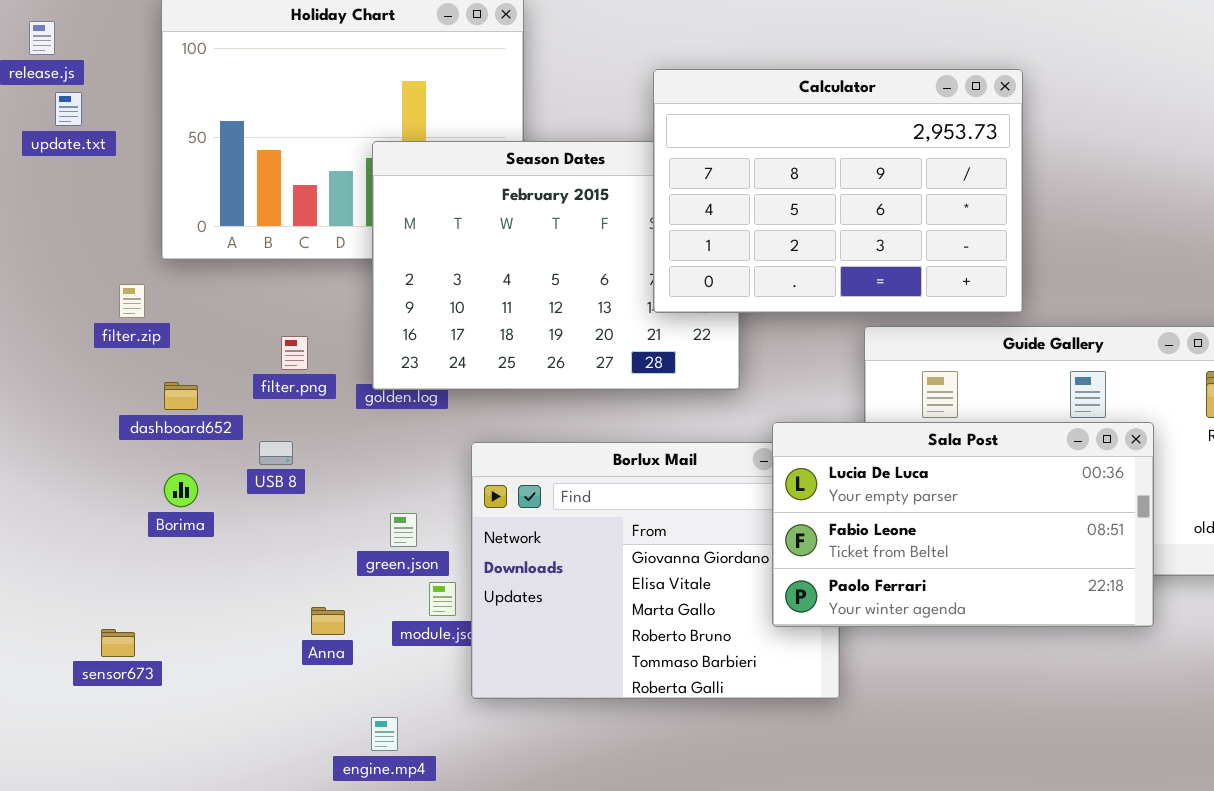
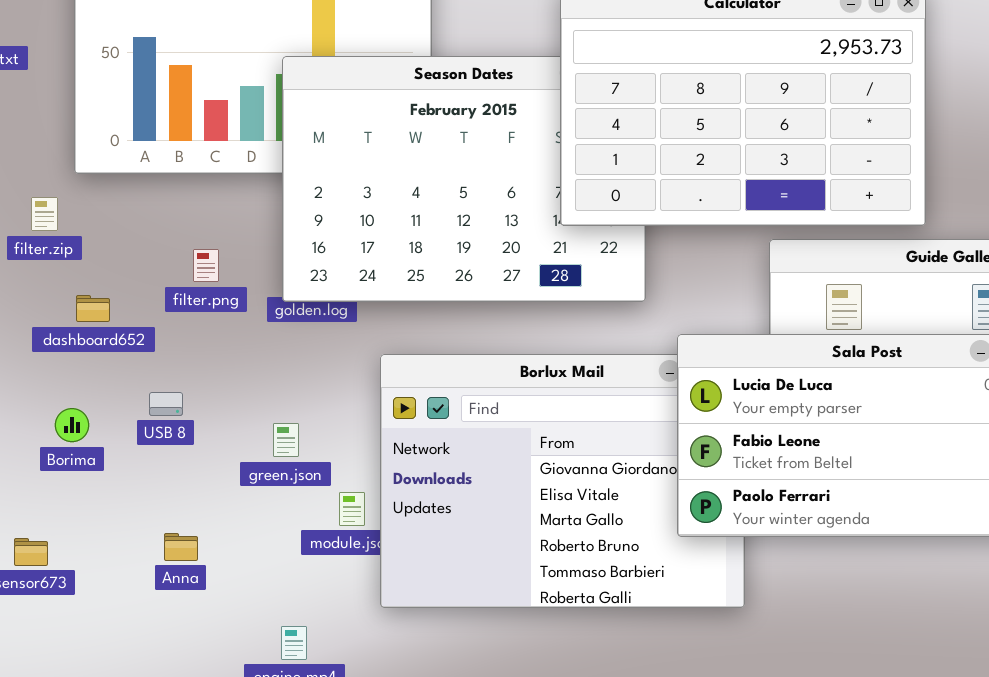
USB 8: [259,441,293,465] -> [149,392,183,416], moved
Borima: [164,473,198,507] -> [55,408,89,442], moved
green.json: [390,513,417,547] -> [273,423,299,457], moved
Anna: [311,607,345,635] -> [164,533,198,561], moved

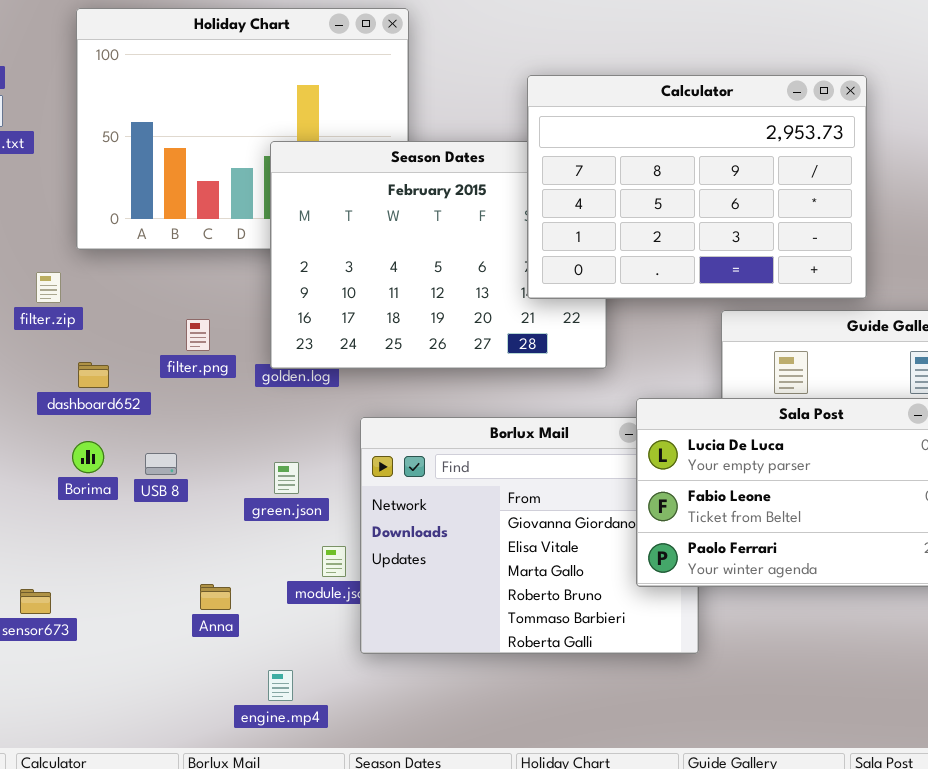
Borima: [55,408,89,442] -> [72,441,104,473], moved
green.json: [273,423,299,457] -> [274,462,299,494], moved
Anna: [164,533,198,561] -> [200,584,231,610], moved

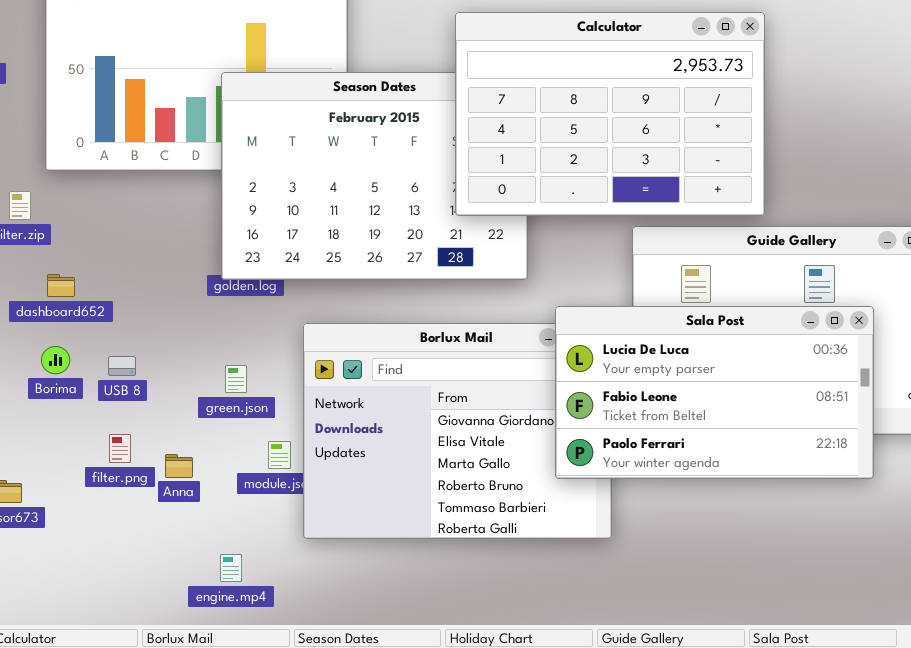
filter.png: [186,319,210,351] -> [109,434,131,463], moved
Anna: [200,584,231,610] -> [165,454,193,478], moved

